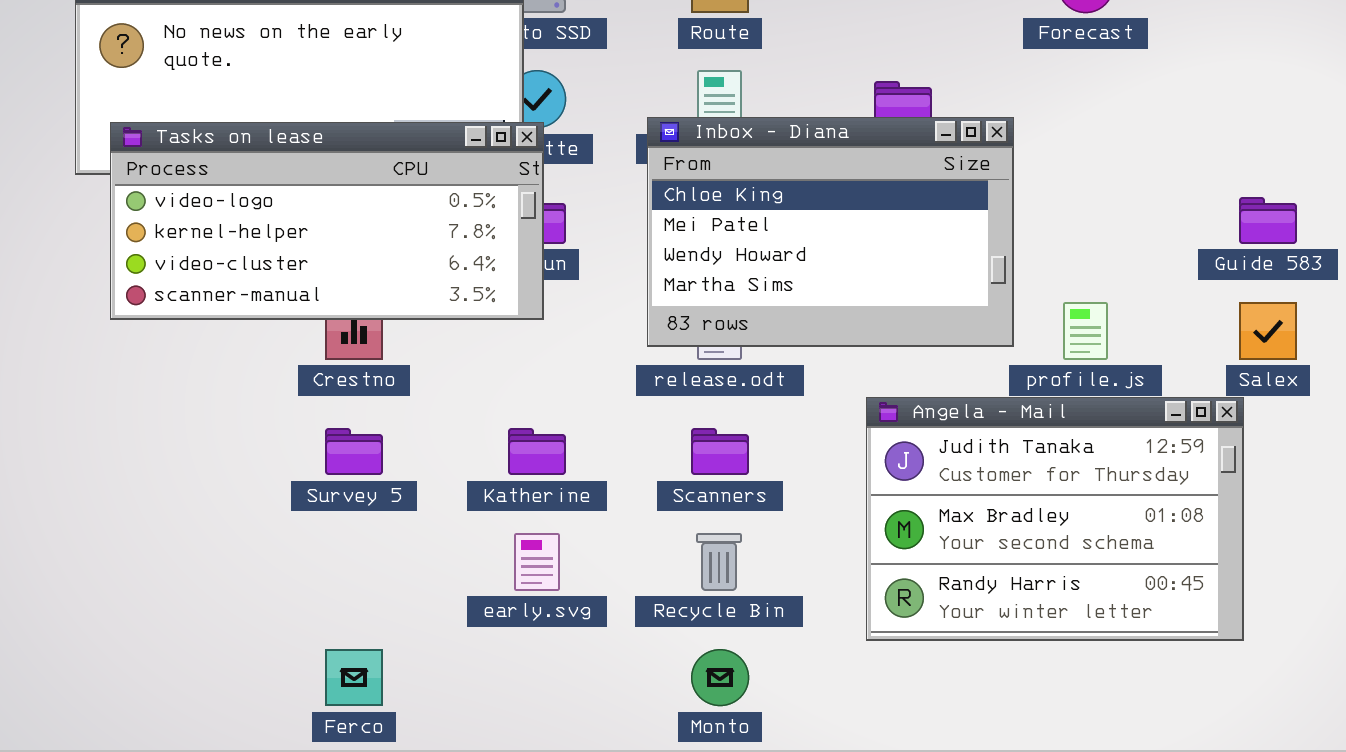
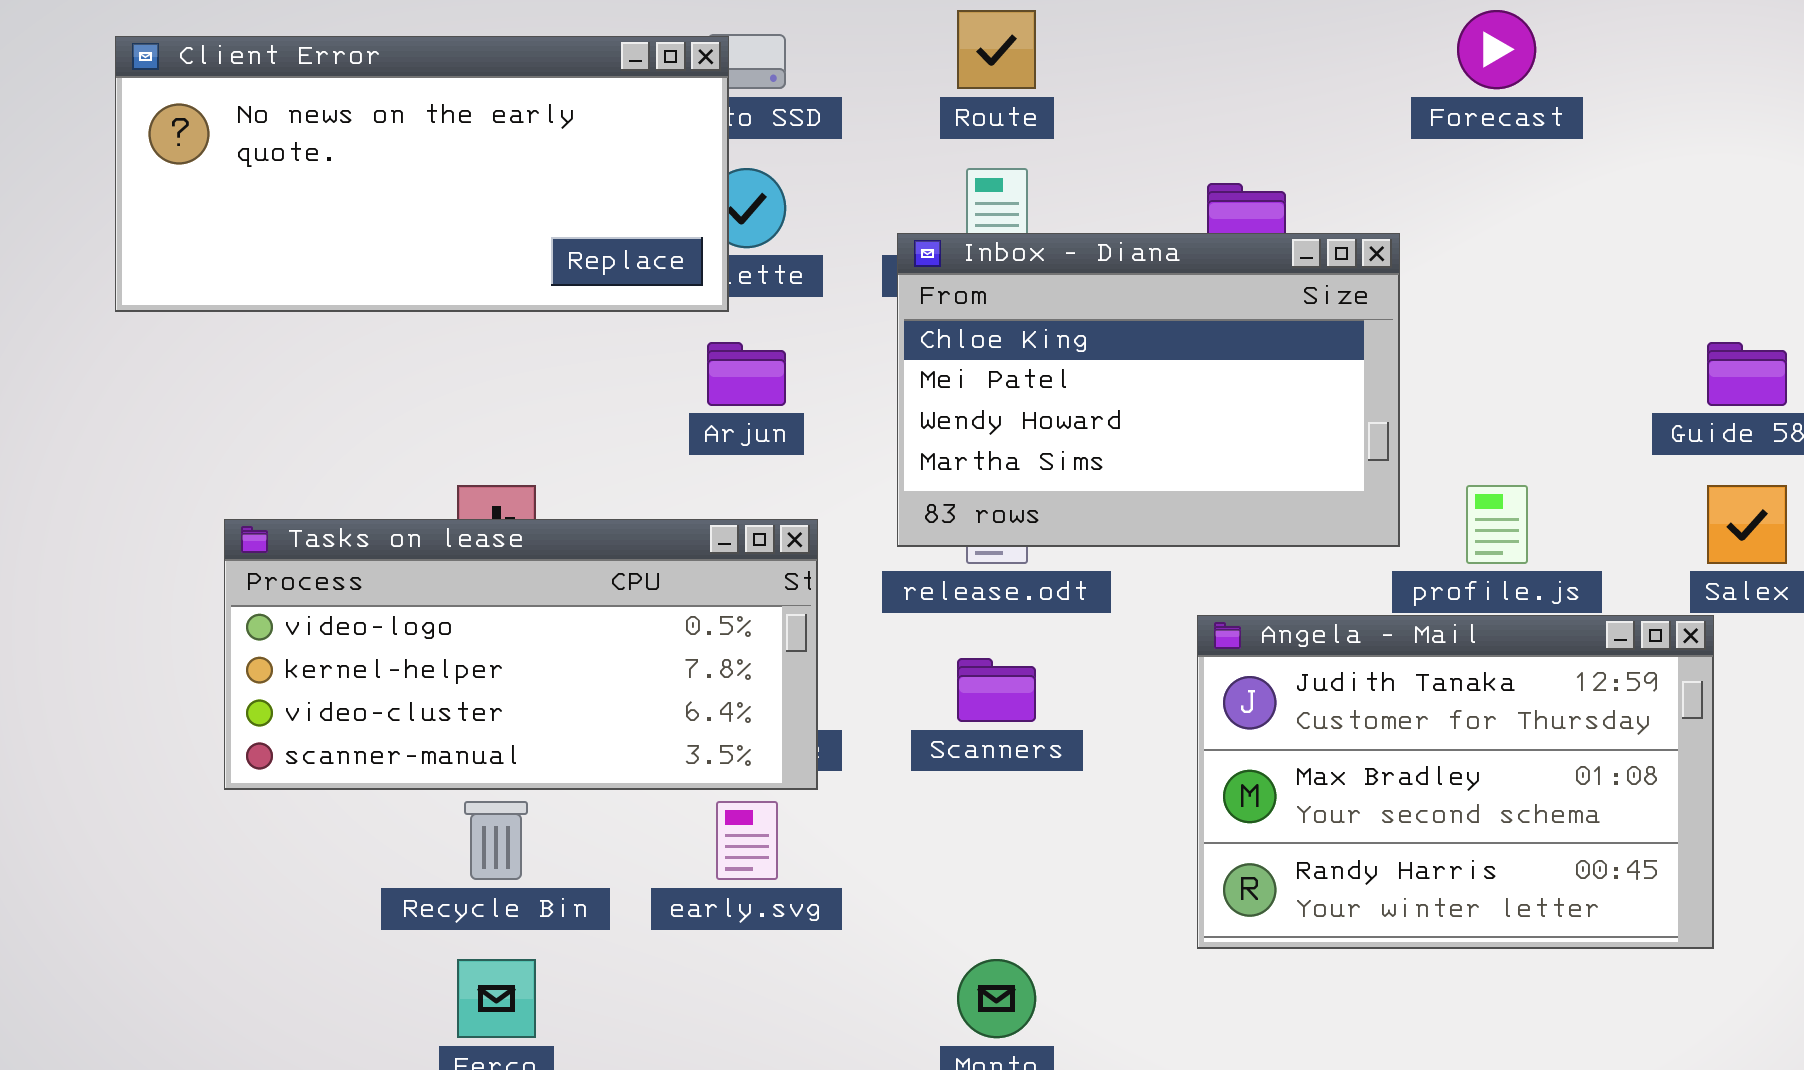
Tasks on lease: [110,122,544,320] -> [224,519,818,790], moved
Recycle Bin: [696,533,742,591] -> [464,801,528,880], moved

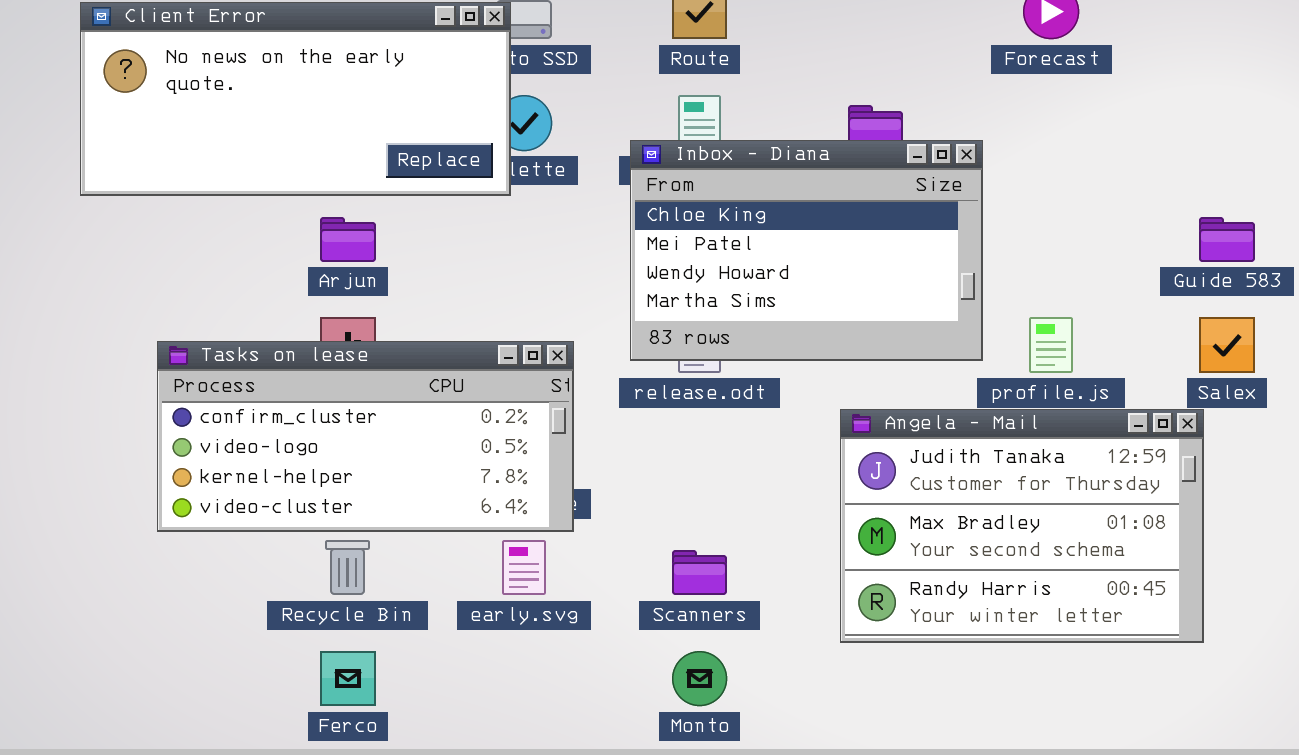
Arjun: [707,342,786,406] -> [320,217,376,262], moved
Tasks on lease: [224,519,818,790] -> [157,341,574,532], scrolled up 1 row
Scanners: [957,658,1036,722] -> [672,550,727,595], moved

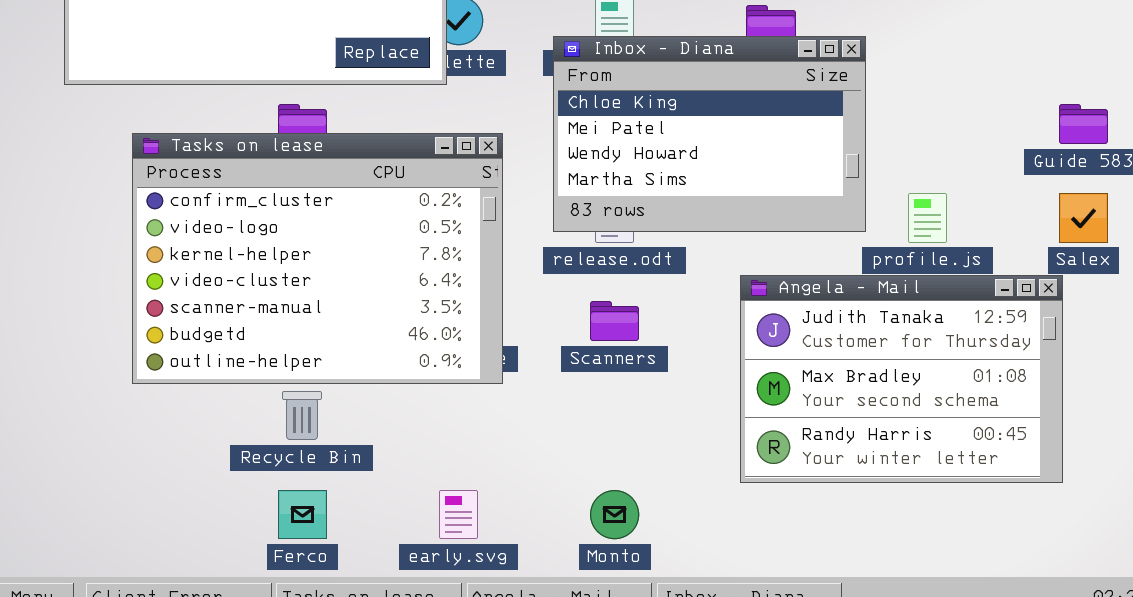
Tasks on lease: [157,341,574,532] -> [132,133,503,384], resized
early.svg: [502,540,546,595] -> [439,490,478,539], moved
Scanners: [672,550,727,595] -> [590,301,639,341], moved

